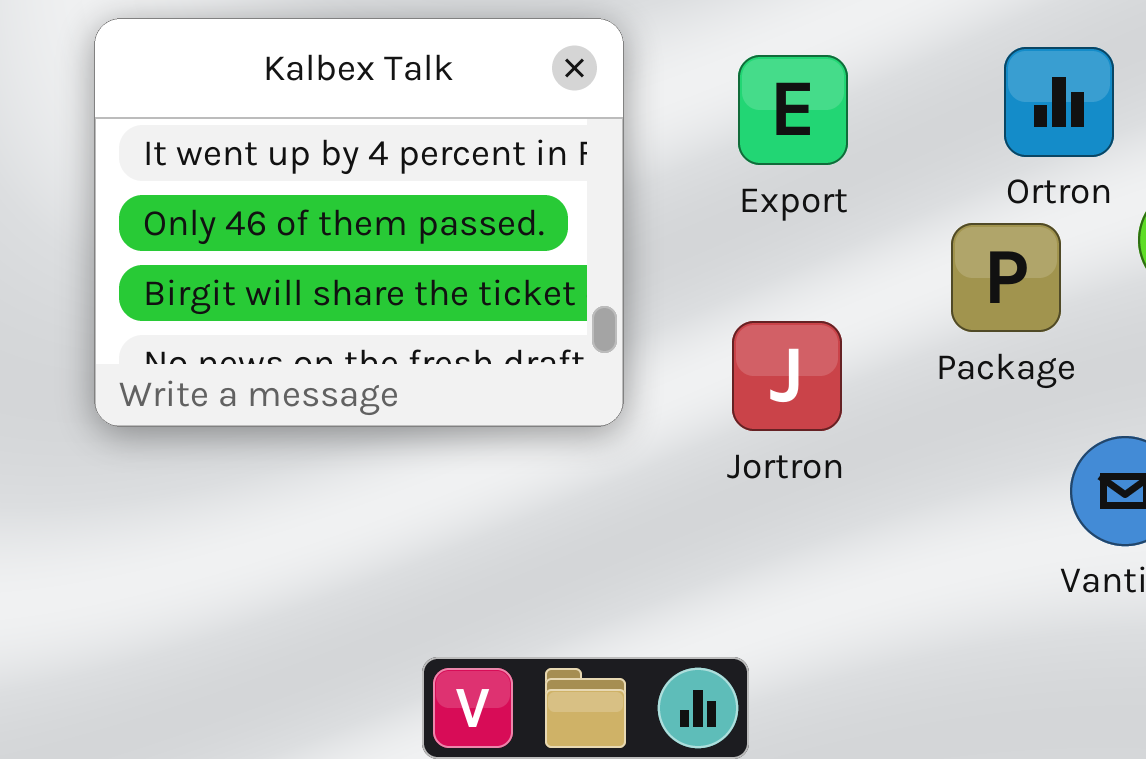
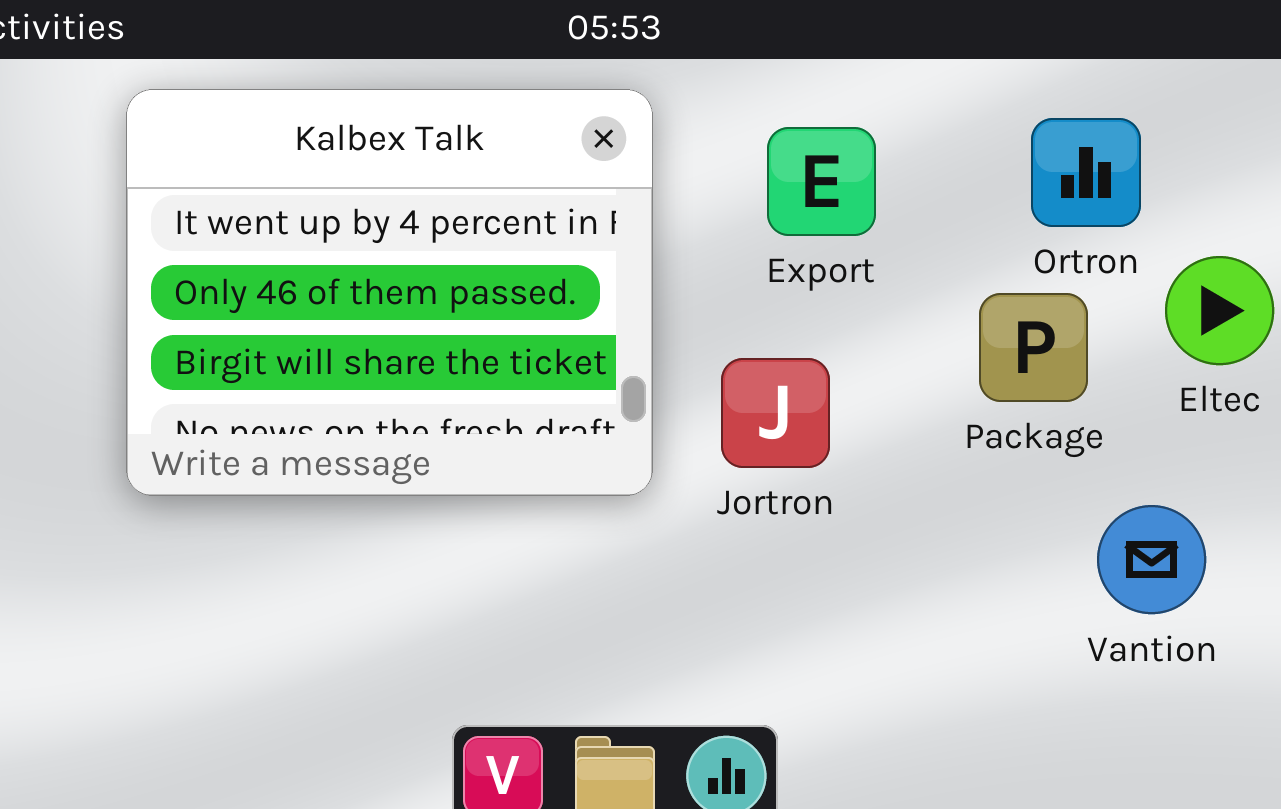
Jortron: [732,321,842,431] -> [721,358,830,468], moved

